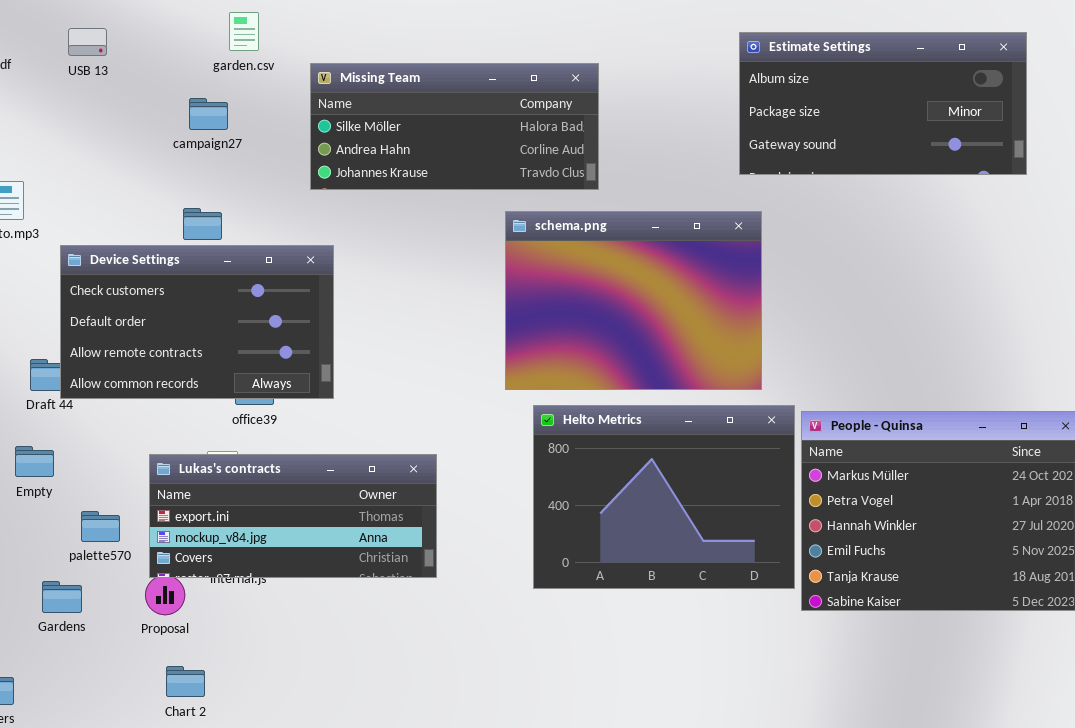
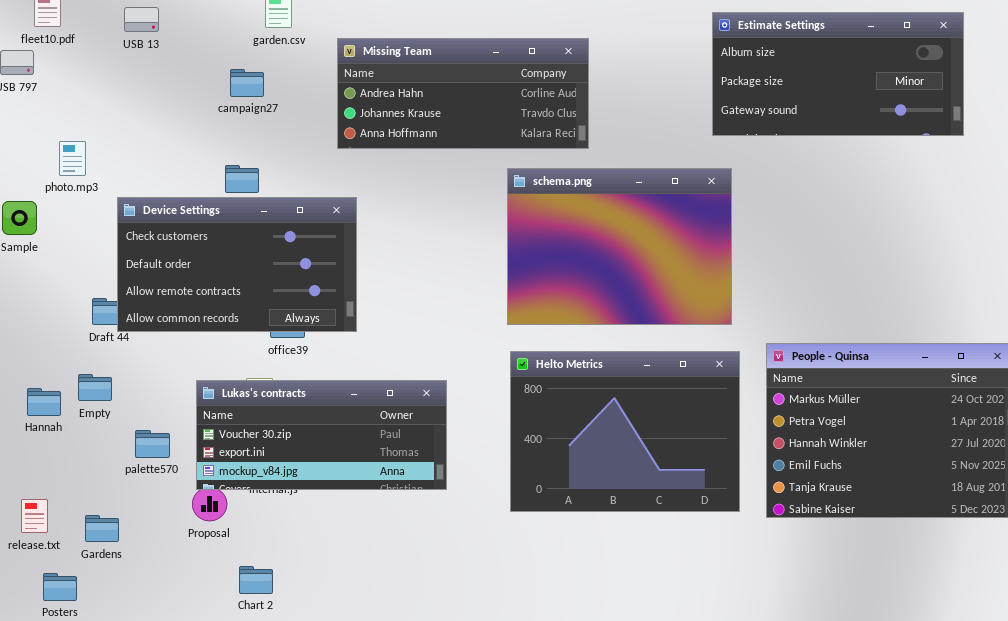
Missing Team: [310,63,599,190] -> [337,38,589,149], scrolled down 1 row
Helto Metrics: [533,405,795,589] -> [510,351,740,512], moved
Lukas's contracts: [149,454,437,578] -> [196,380,447,490], scrolled up 1 row
Gardens: [42,581,82,613] -> [85,515,119,542], moved
Chart 2: [166,666,205,697] -> [239,566,273,594], moved

